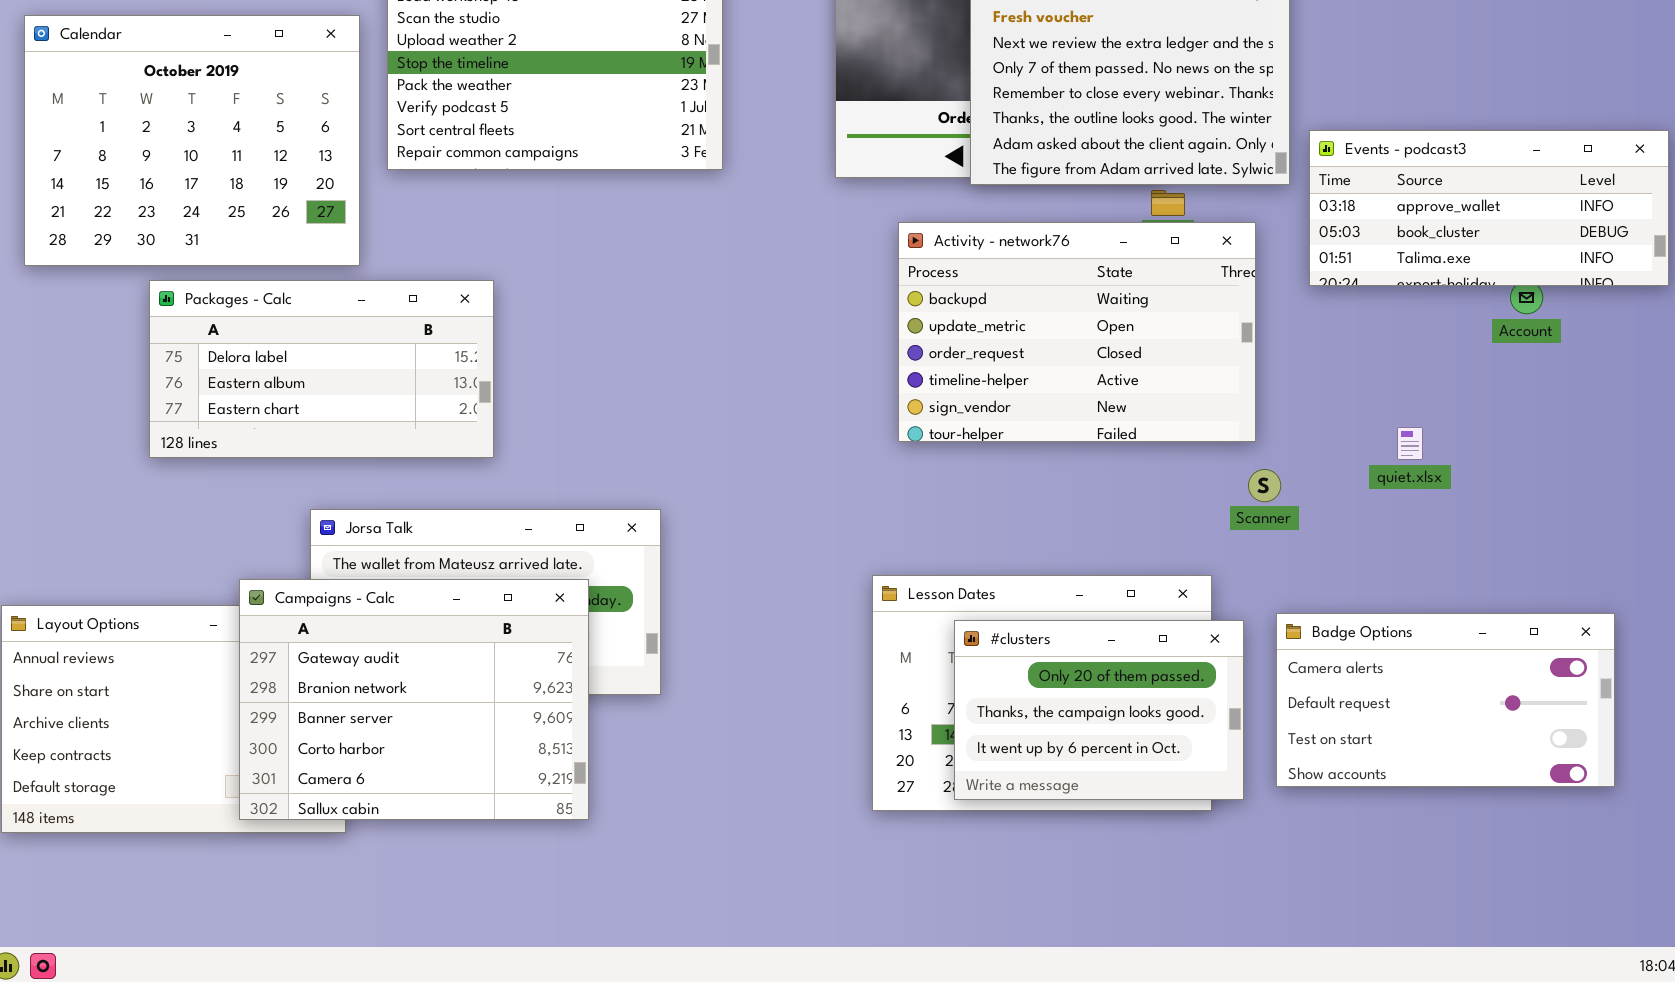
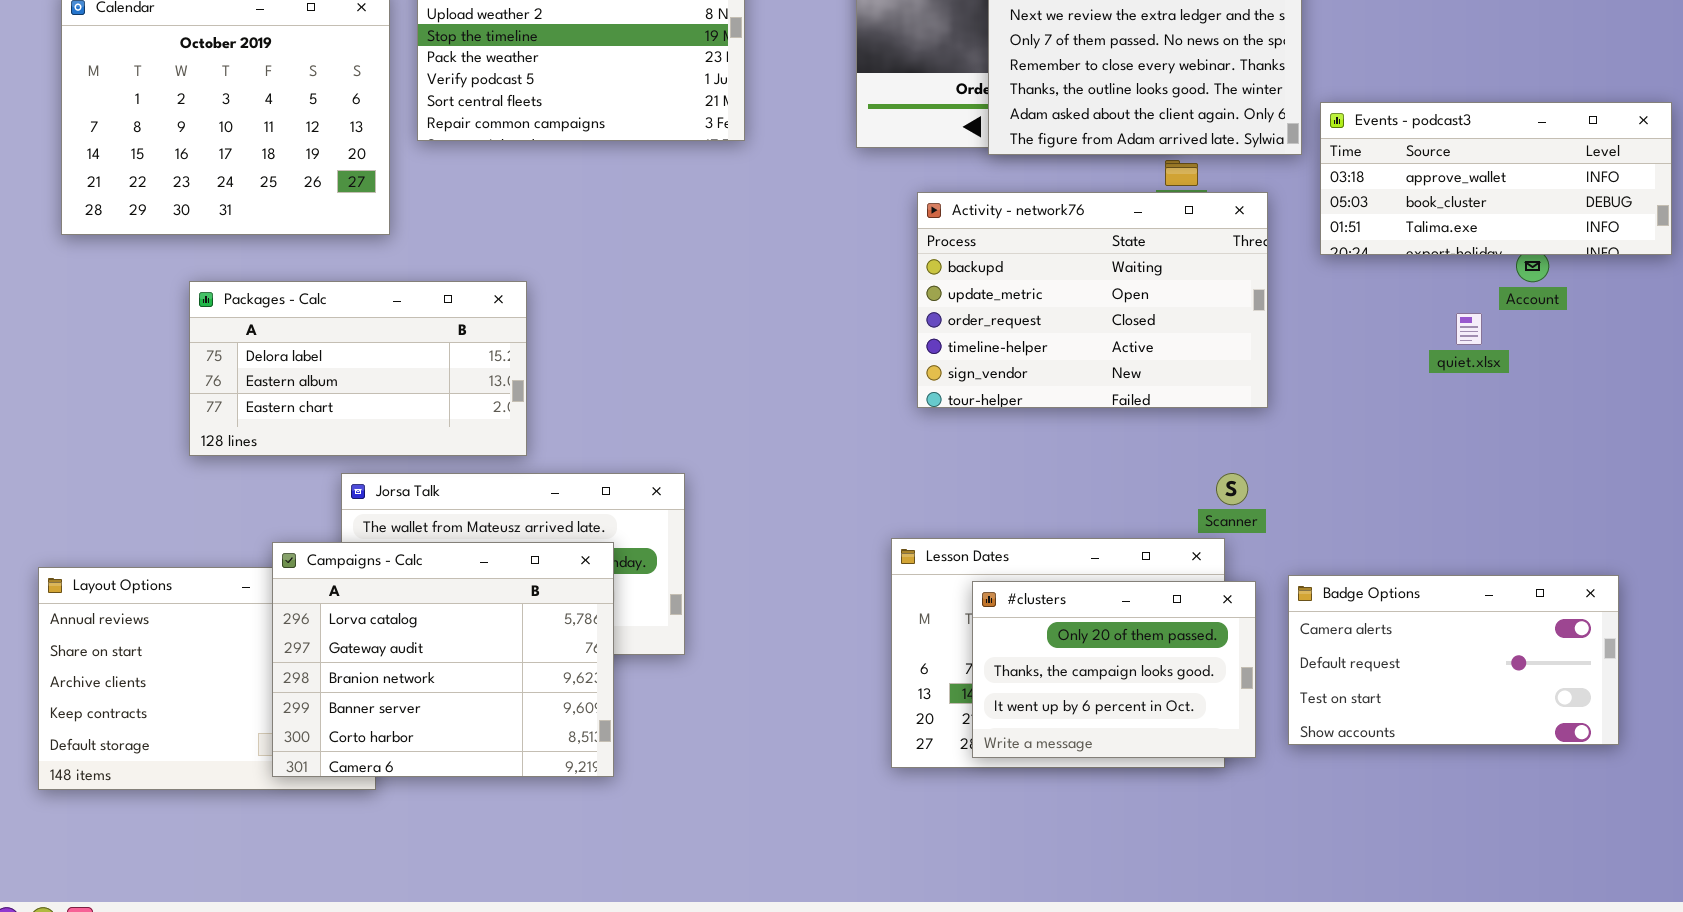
Packages - Calc: [149,280,494,458] -> [189,281,527,456], moved
quiet.xlsx: [1397,427,1423,460] -> [1456,313,1482,345], moved
Scanner: [1248,469,1281,502] -> [1216,473,1248,505], moved
Campaigns - Calc: [239,579,589,820] -> [272,542,614,777], scrolled up 1 row

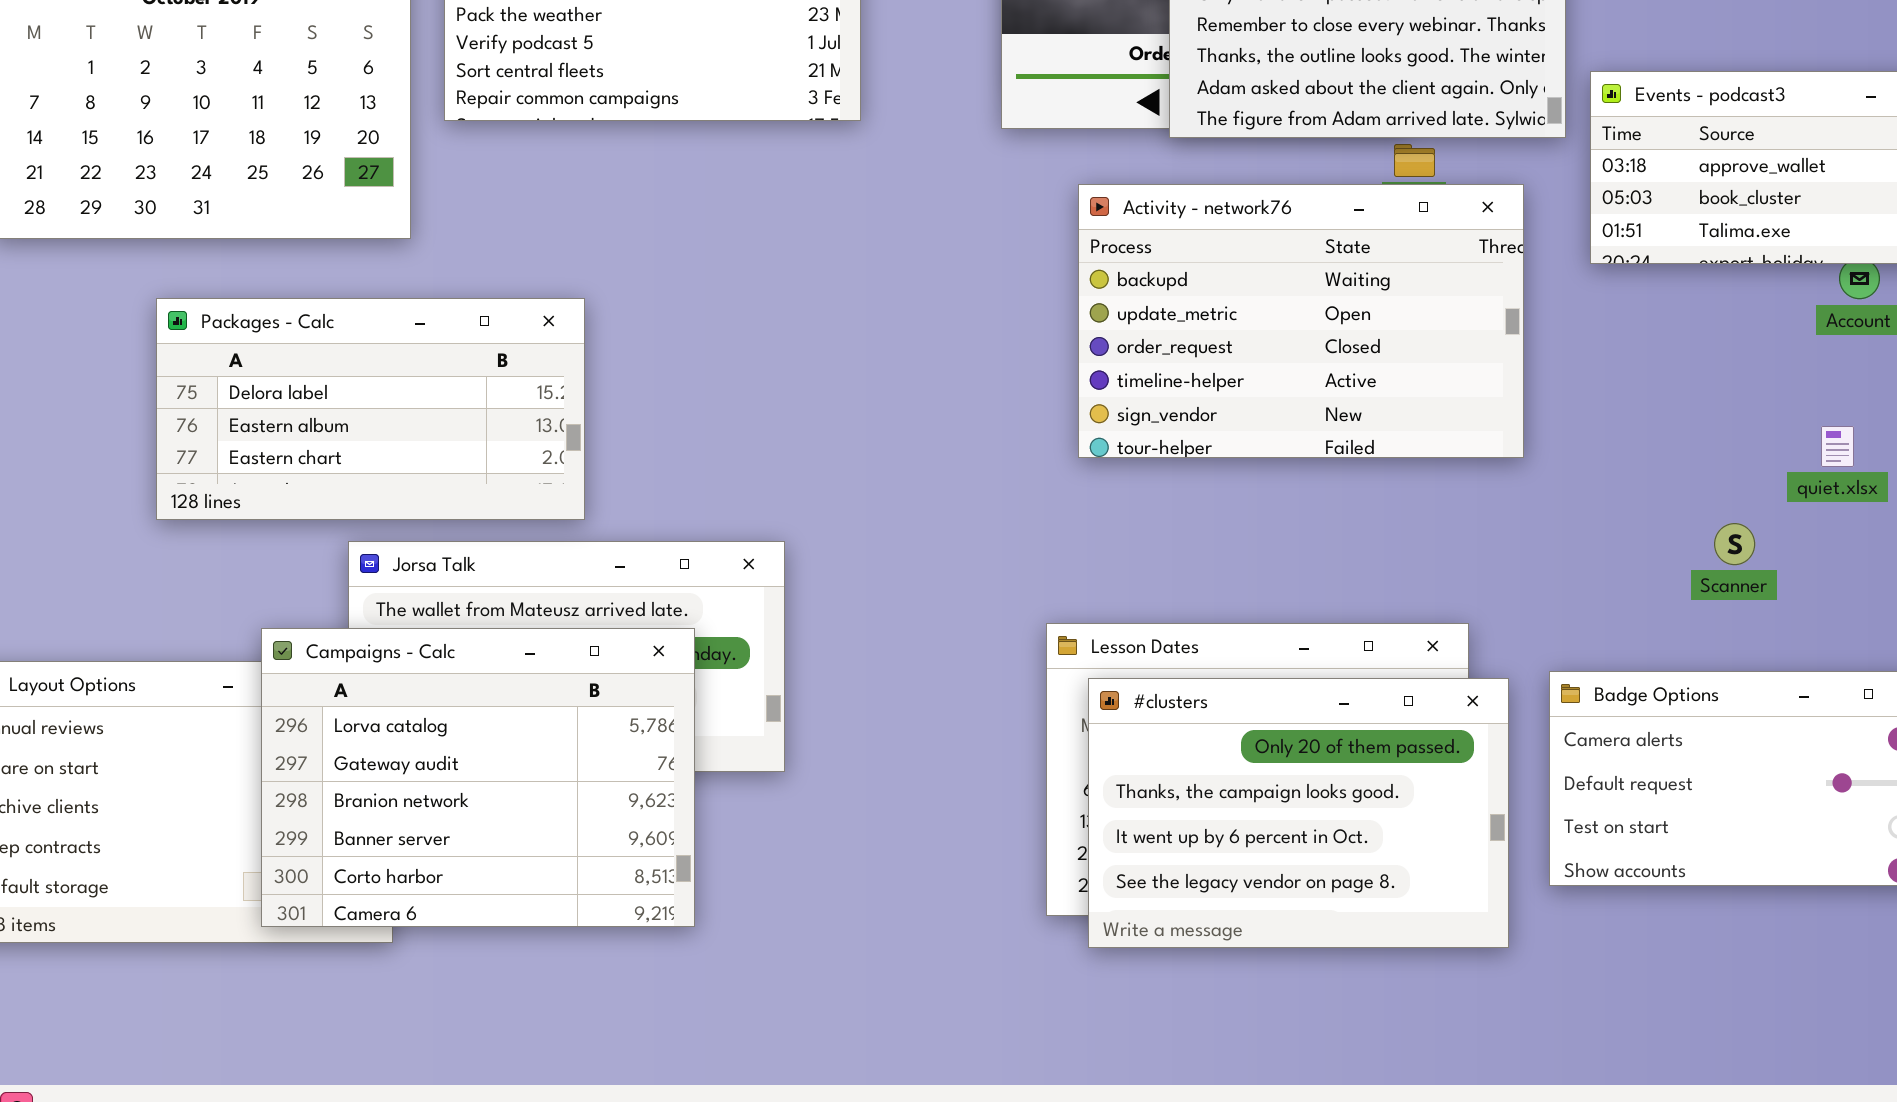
quiet.xlsx: [1456,313,1482,345] -> [1821,426,1854,467], moved
Scanner: [1216,473,1248,505] -> [1714,523,1755,565], moved
#clusters: [972,581,1256,758] -> [1088,678,1509,948], resized

